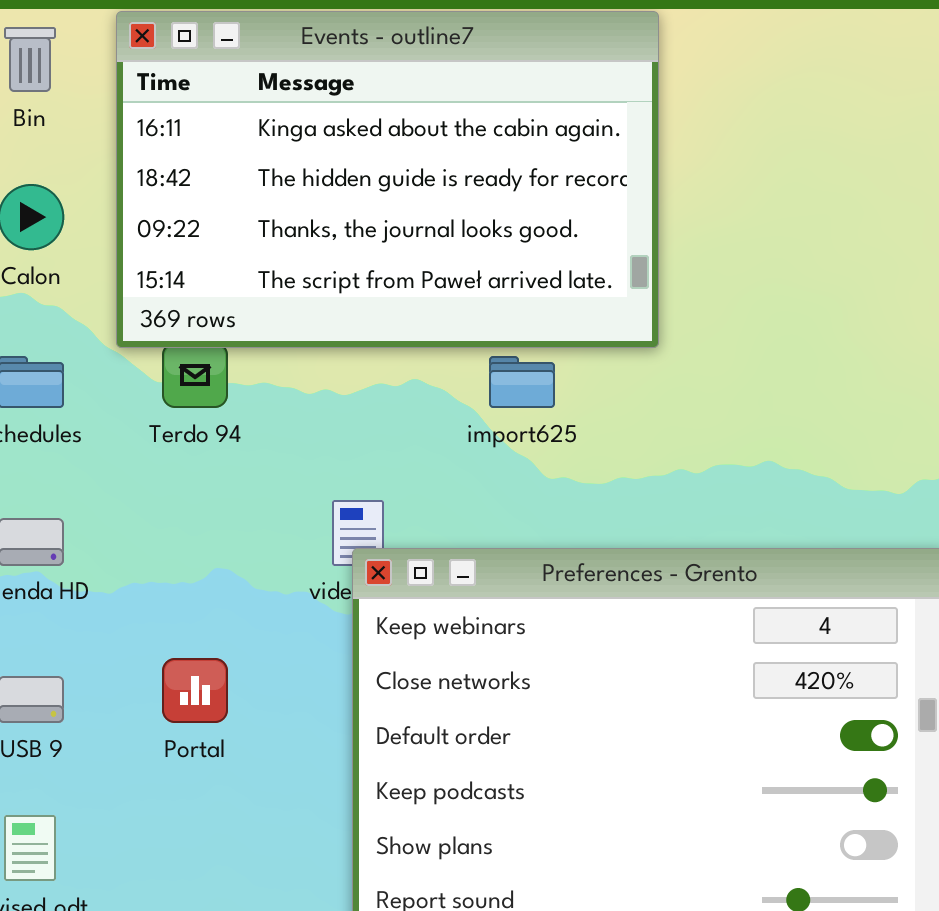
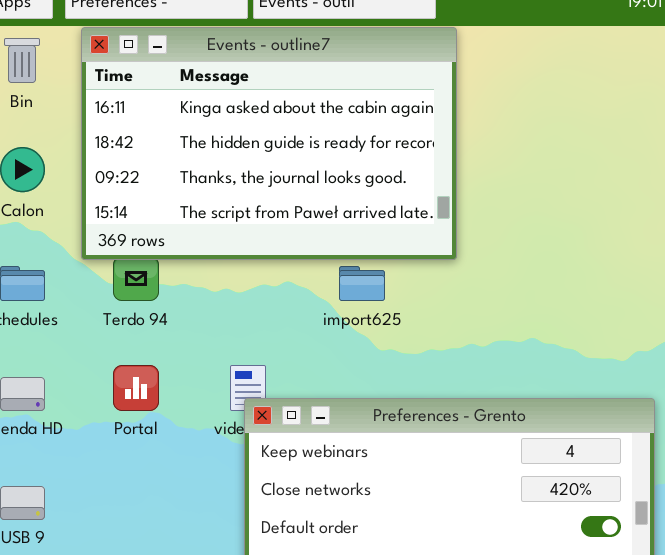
Portal: [162,658,228,723] -> [113,365,159,411], moved

